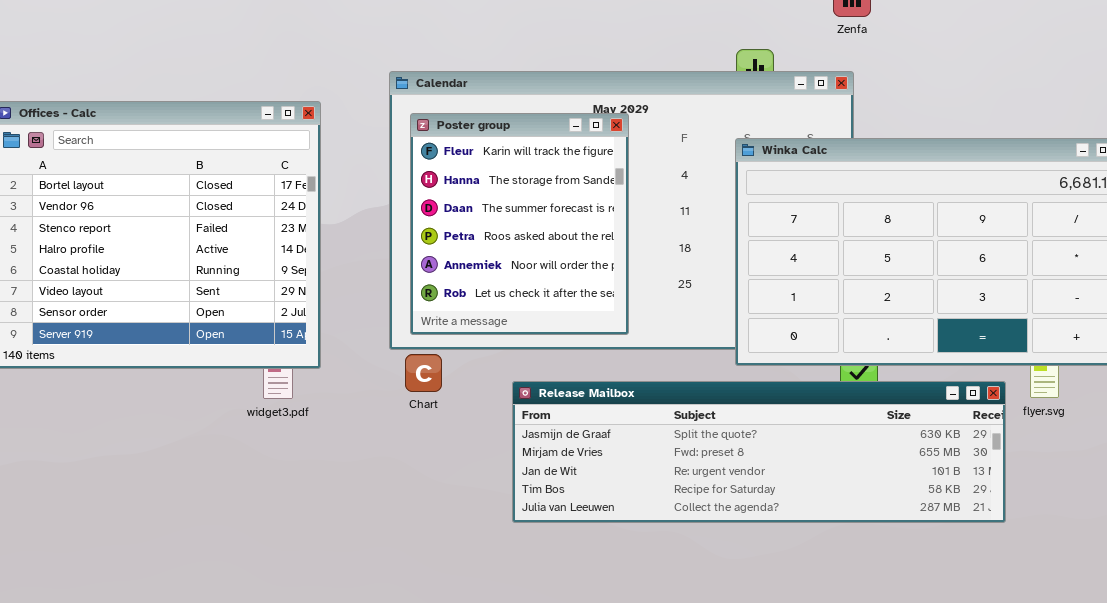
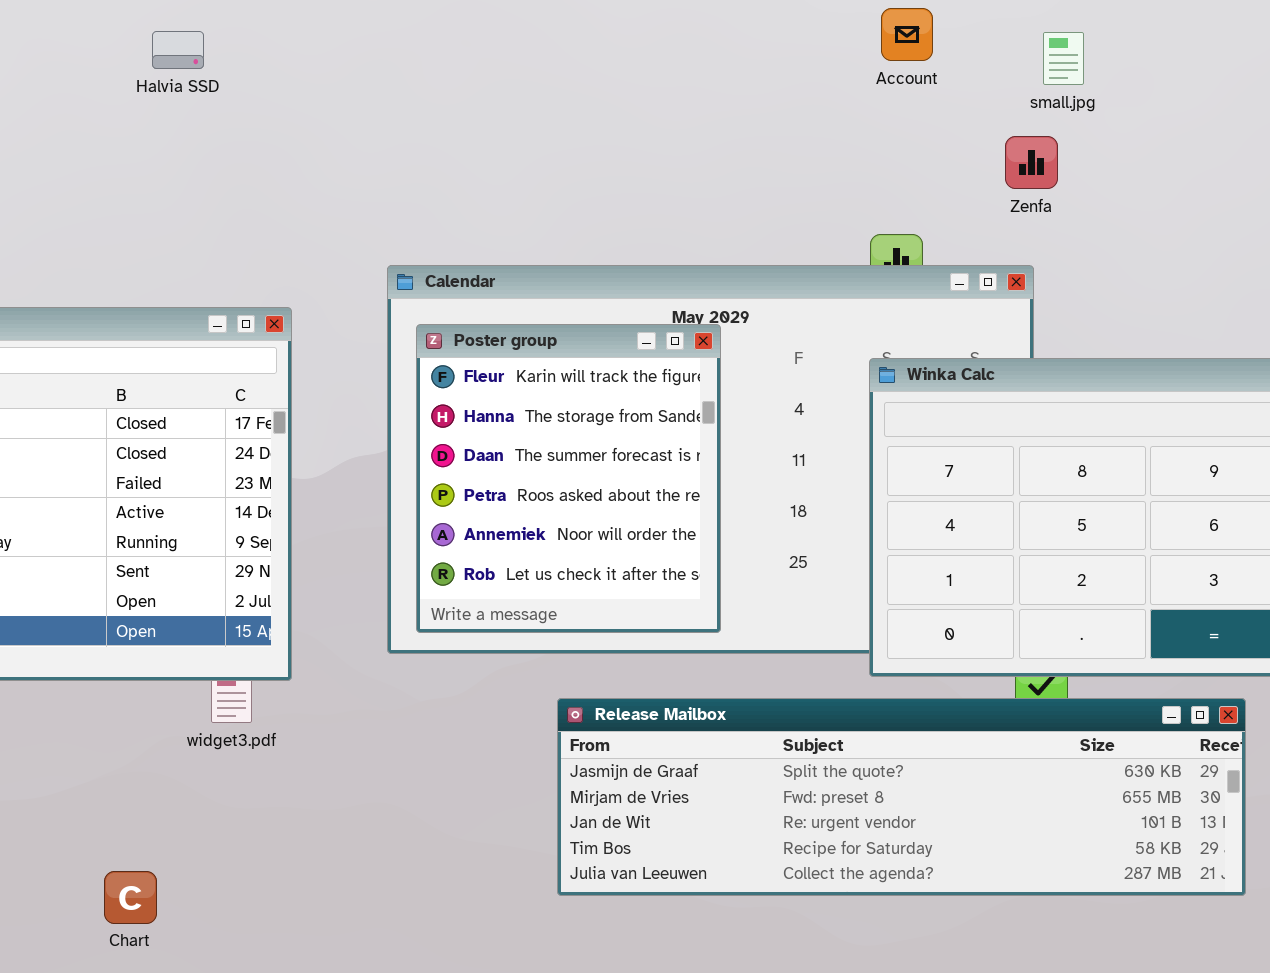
Chart: [405,354,442,392] -> [104,871,157,924], moved

